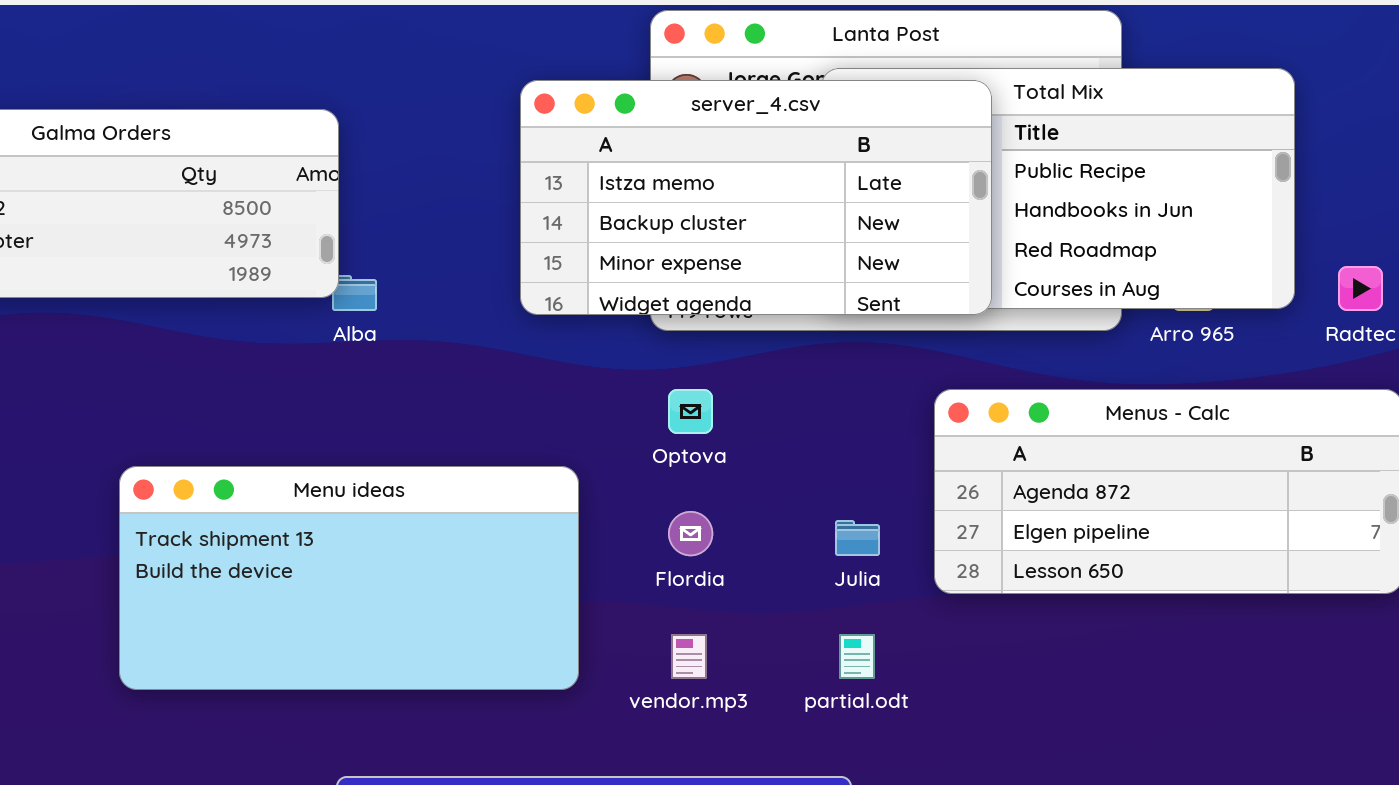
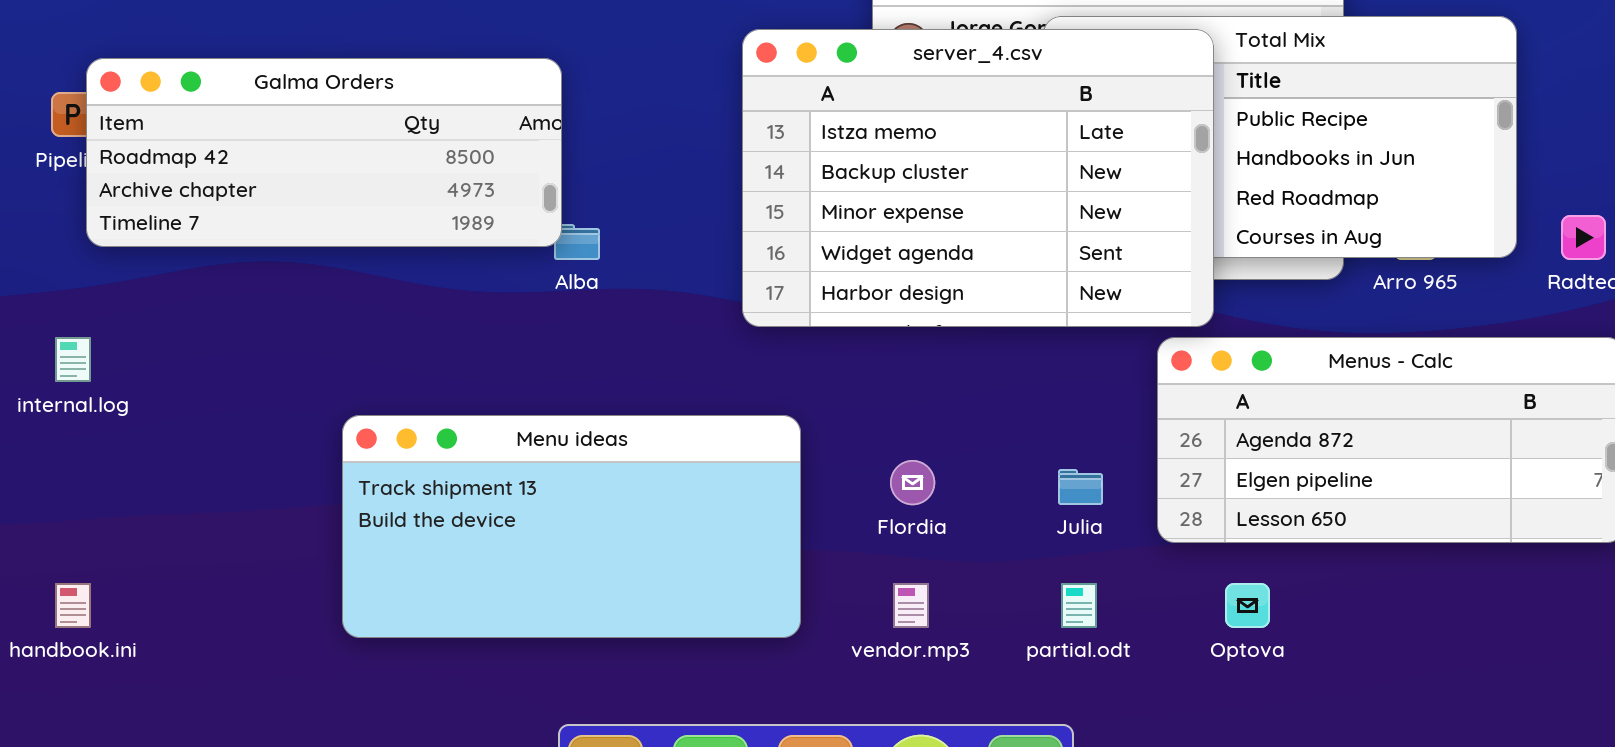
server_4.csv: [520,80,992,315] -> [742,29,1214,327], resized
Optova: [668,389,713,434] -> [1225,583,1270,628], moved

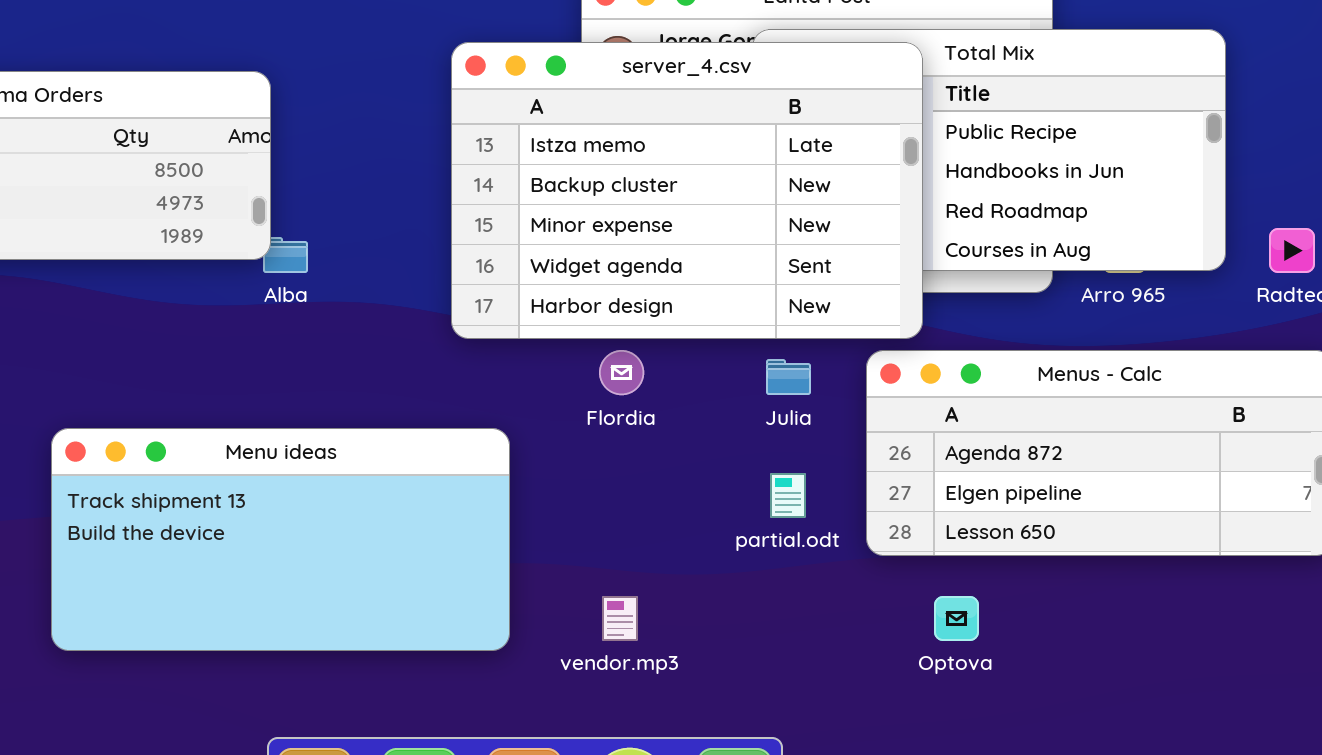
Flordia: [890,460,935,505] -> [599,350,644,395], moved
Julia: [1058,469,1103,505] -> [766,359,811,395], moved
partial.odt: [1061,583,1097,628] -> [770,473,806,518], moved

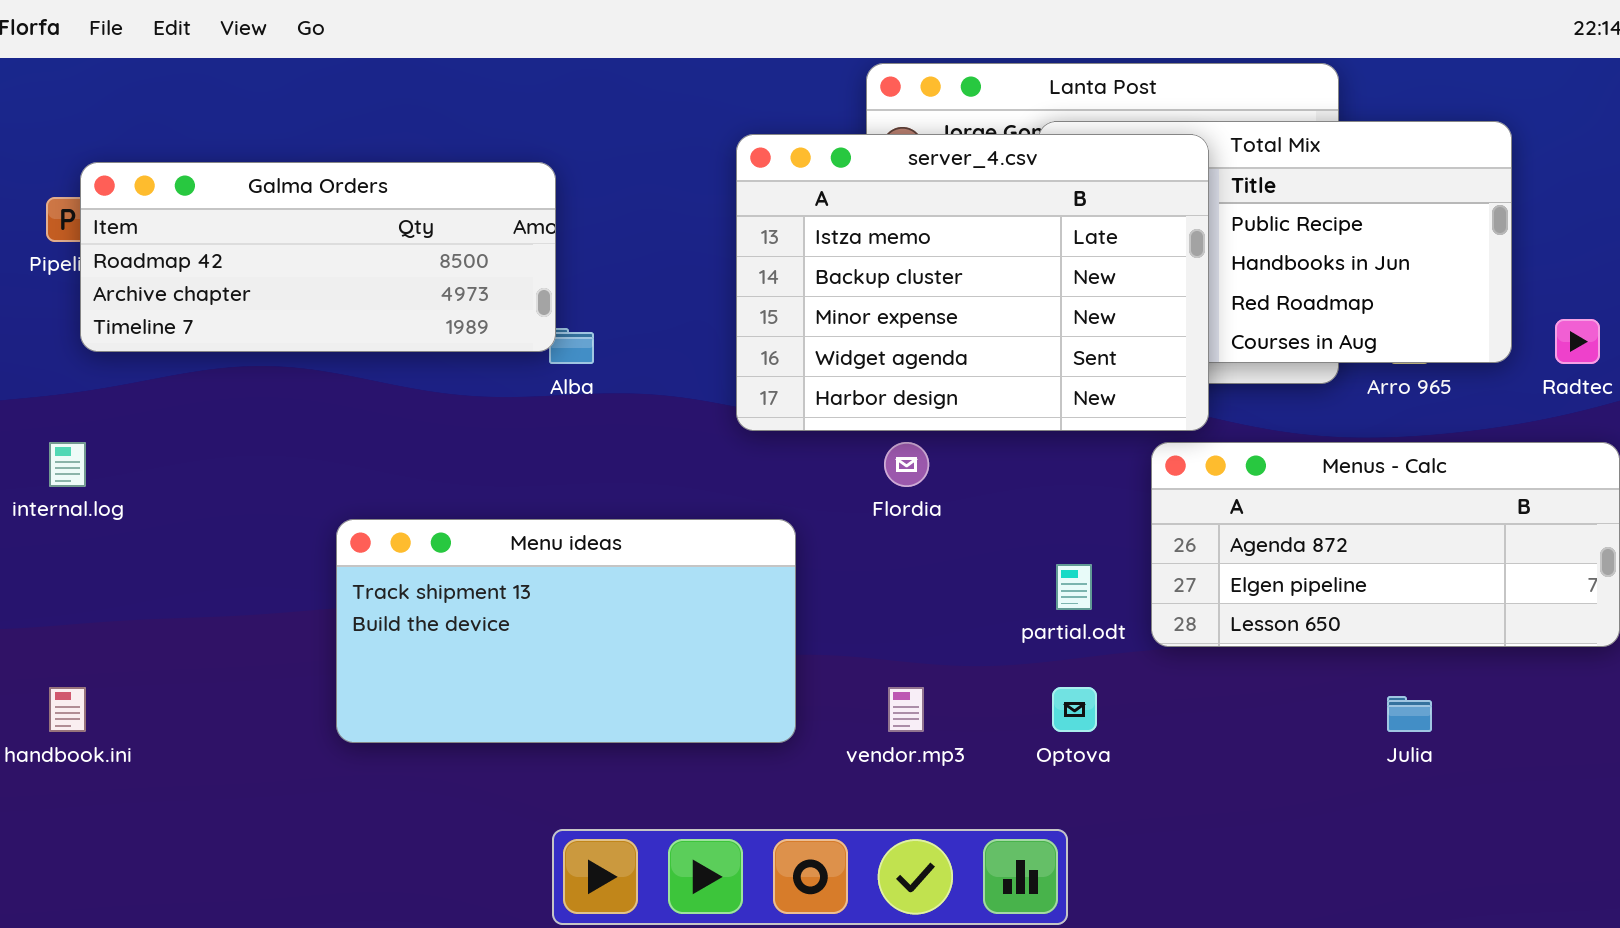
Julia: [766,359,811,395] -> [1387,696,1432,732], moved
Optova: [934,596,979,641] -> [1052,687,1097,732], moved

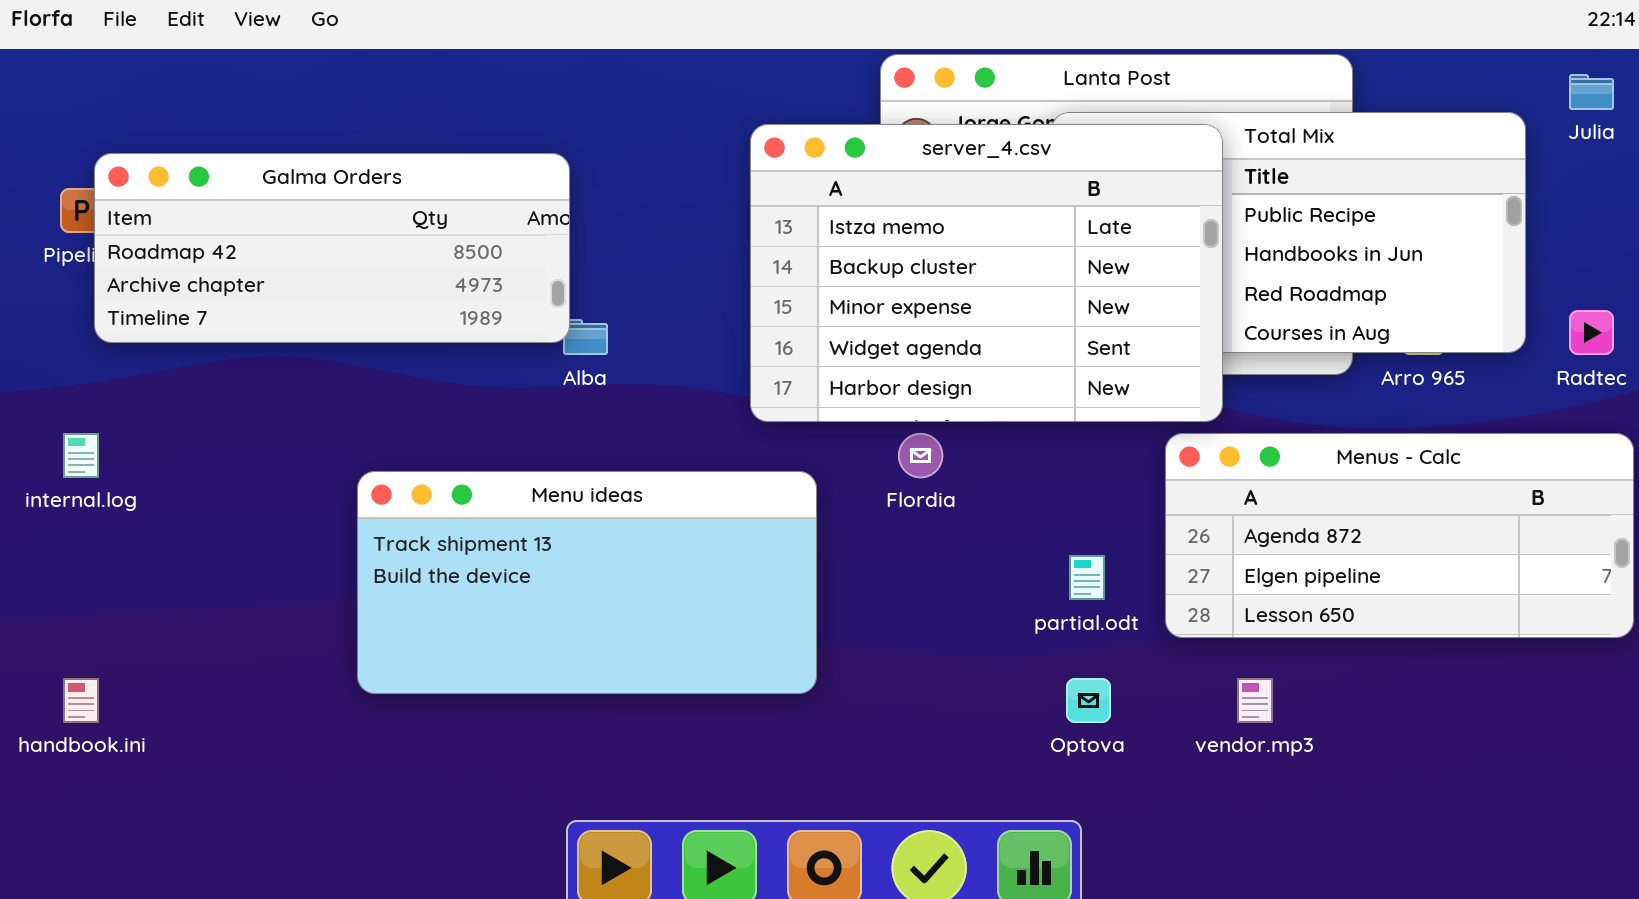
Menu ideas: [336,519,796,743] -> [357,471,817,694], moved
vendor.mp3: [888,687,924,732] -> [1237,678,1273,723], moved
Julia: [1387,696,1432,732] -> [1569,74,1614,110], moved

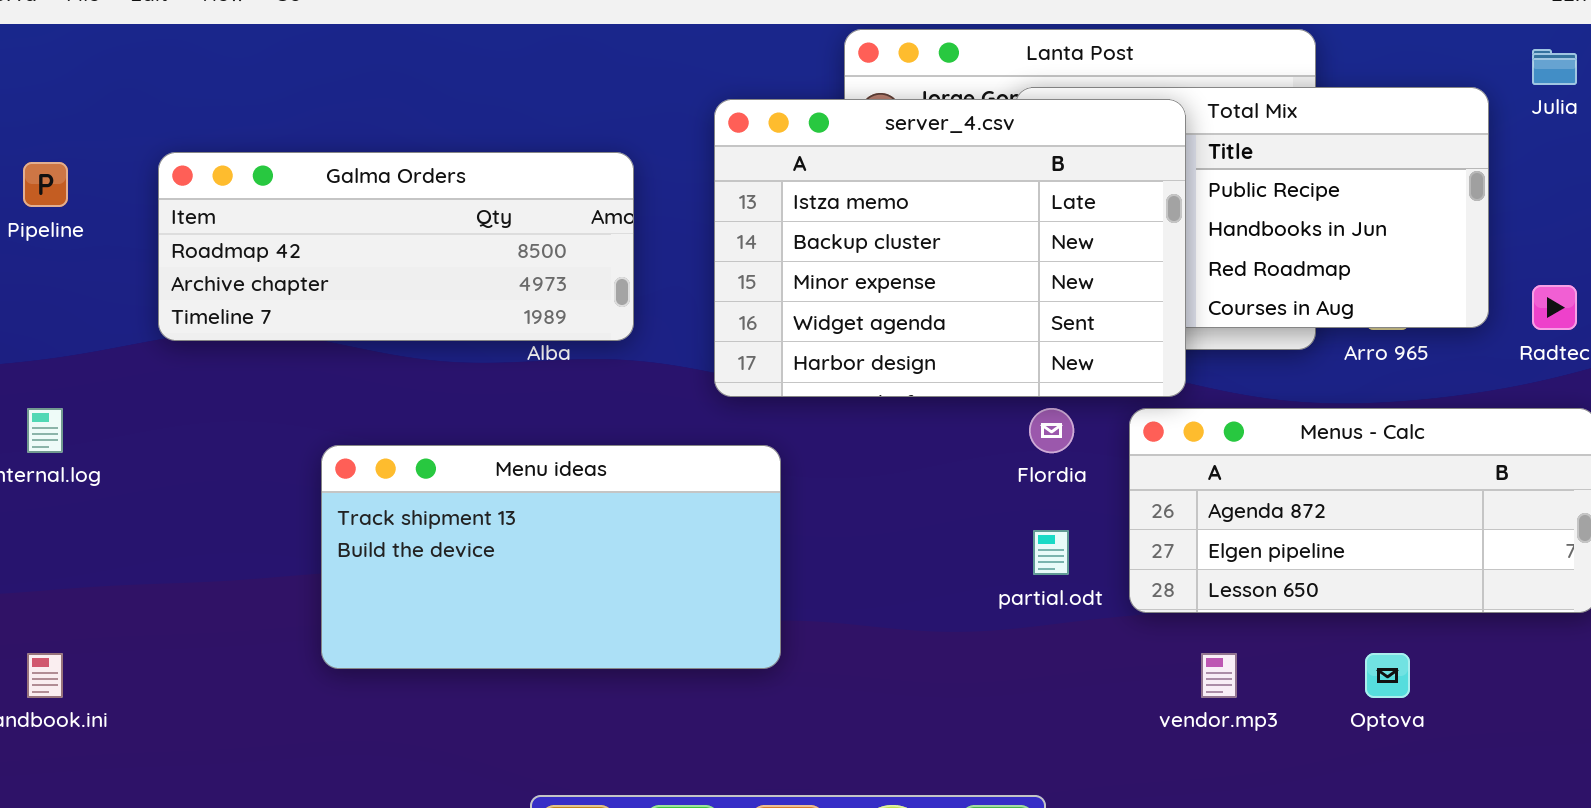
Galma Orders: [94,153,570,343] -> [158,152,634,341], moved
Flordia: [898,433,943,478] -> [1029,408,1074,453], moved
Optova: [1066,678,1111,723] -> [1365,653,1410,698], moved

